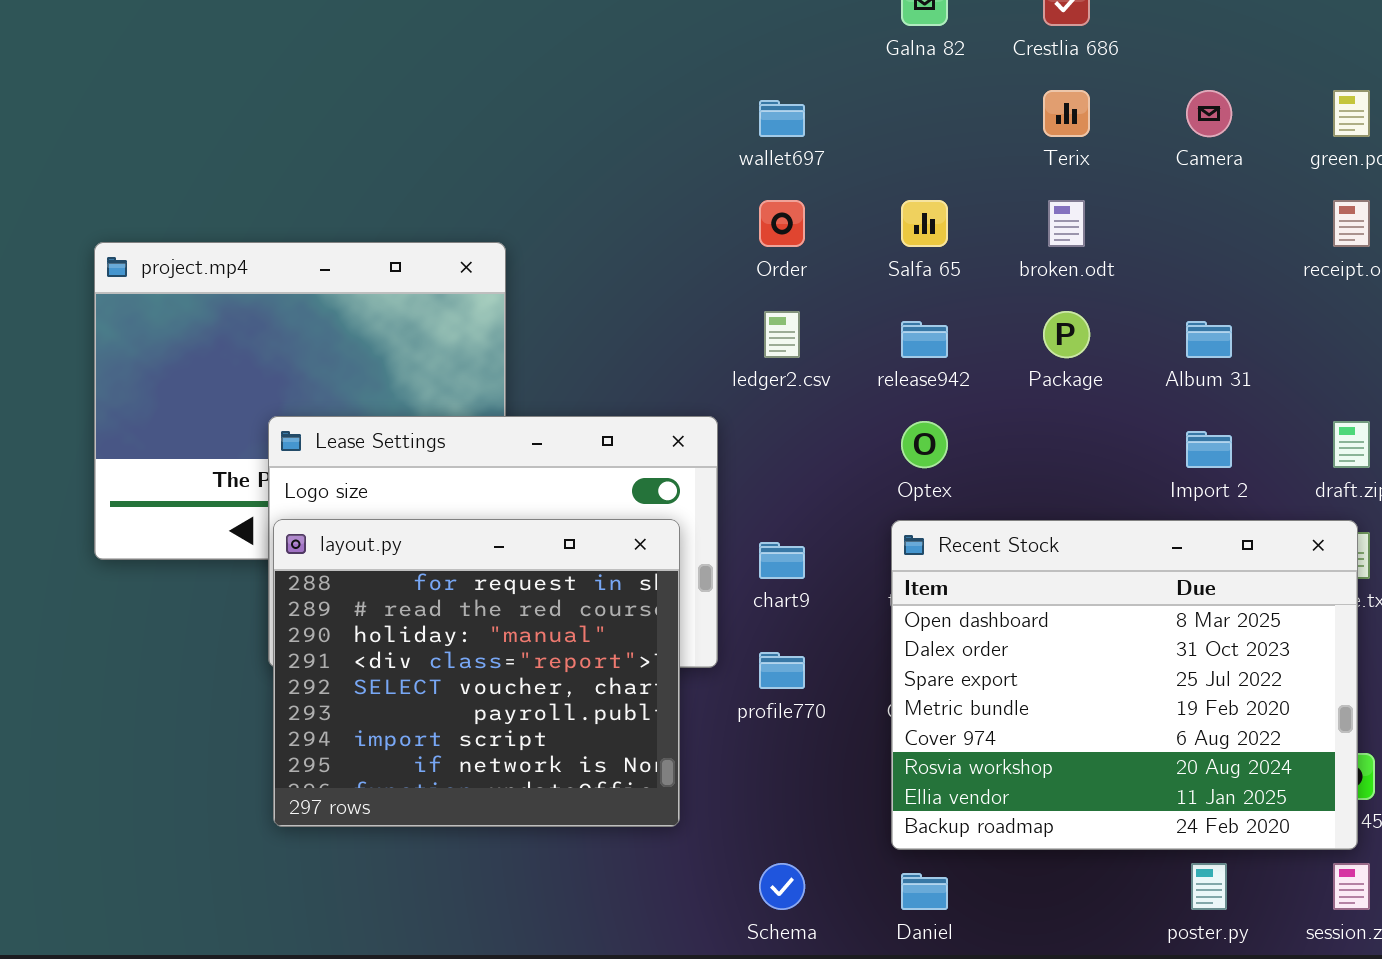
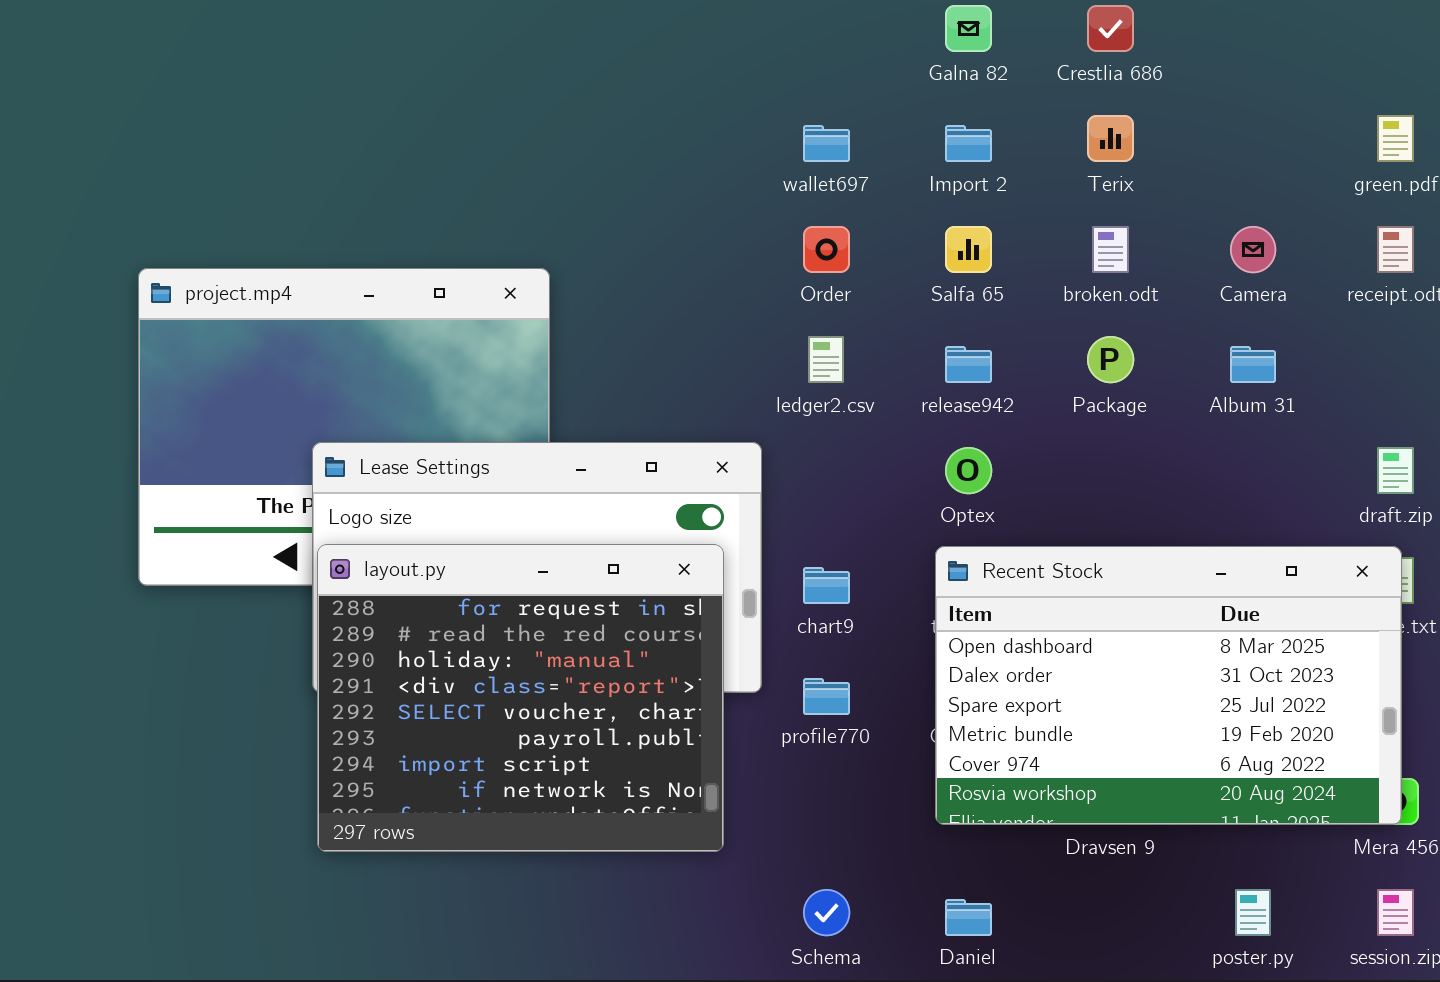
Camera: [1186,90,1232,137] -> [1230,226,1276,273], moved
Import 2: [1186,431,1232,468] -> [945,125,992,162], moved
Recent Stock: [891,520,1358,850] -> [935,546,1402,825], resized

